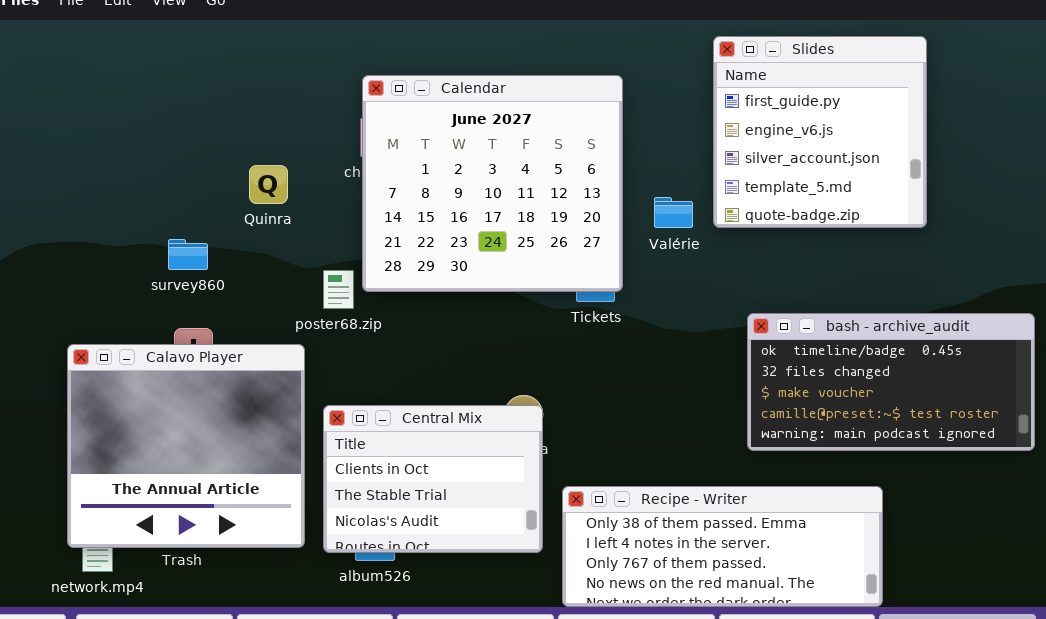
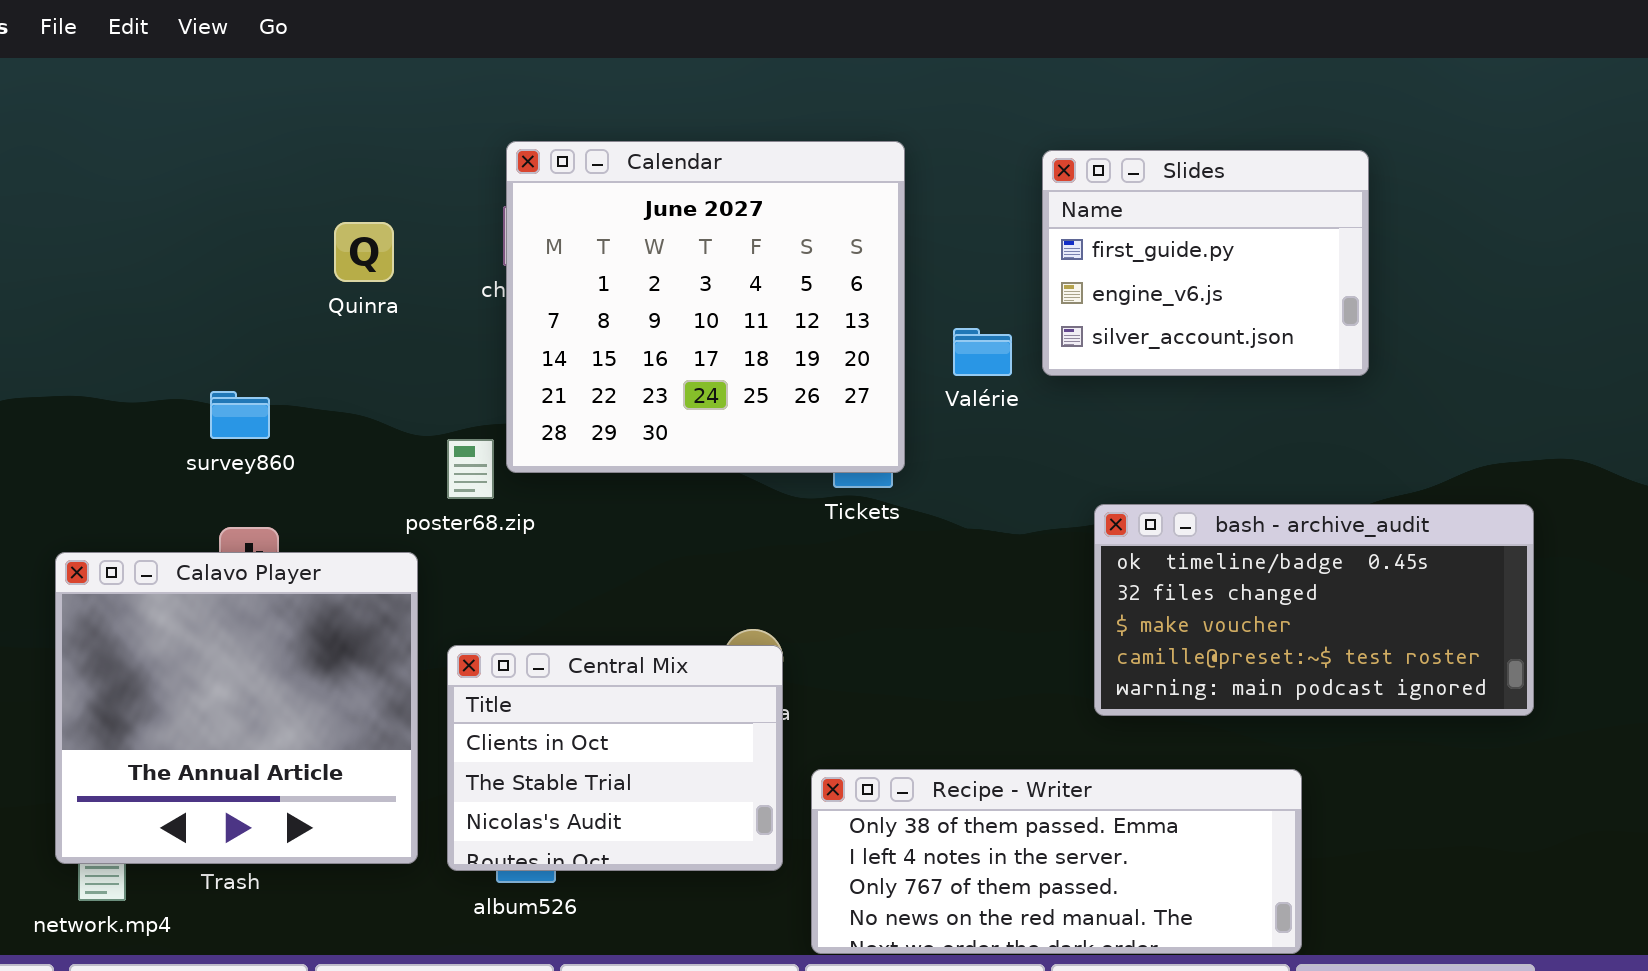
Slides: [713,36,927,228] -> [1042,150,1369,376], resized
Quinra: [249,165,288,204] -> [334,222,394,282], moved

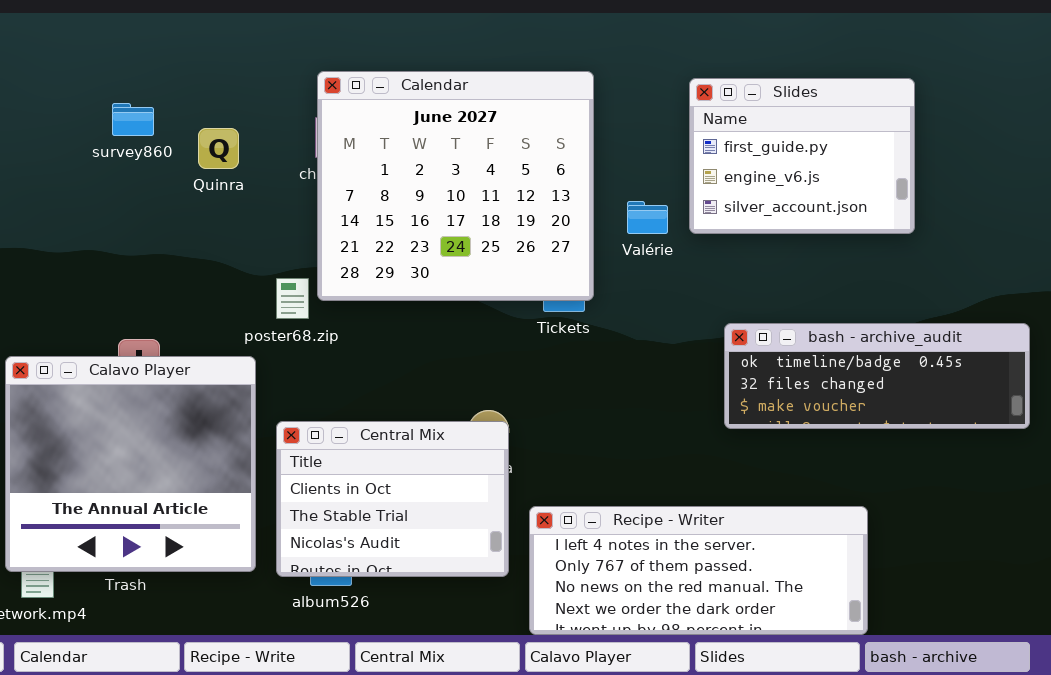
survey860: [210,391,270,439] -> [112,103,154,136], moved
bash - archive_audit: [1094,504,1534,716] -> [724,323,1030,429], resized
Recipe - Writer: [811,769,1302,954] -> [529,506,868,635], scrolled down 1 row

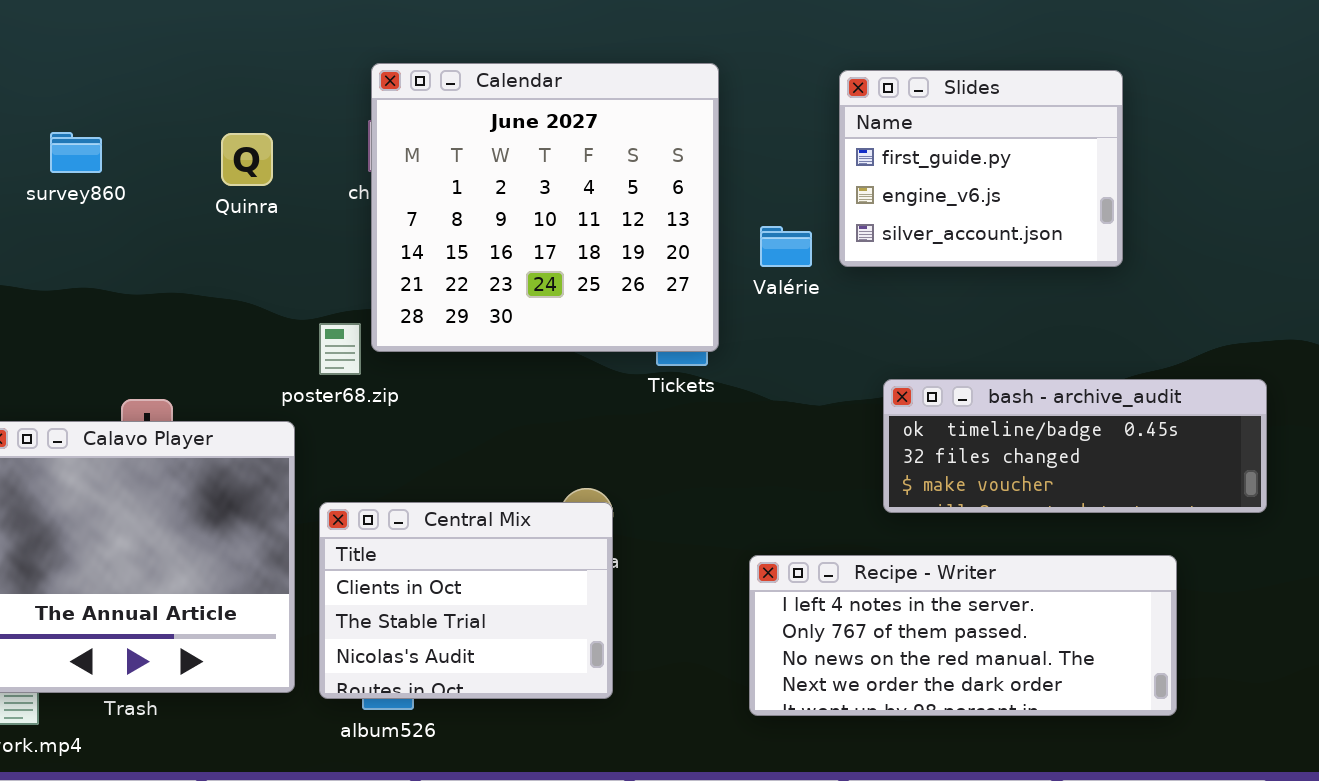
survey860: [112,103,154,136] -> [50,132,102,173], moved
Recipe - Writer: [529,506,868,635] -> [749,555,1177,716], moved

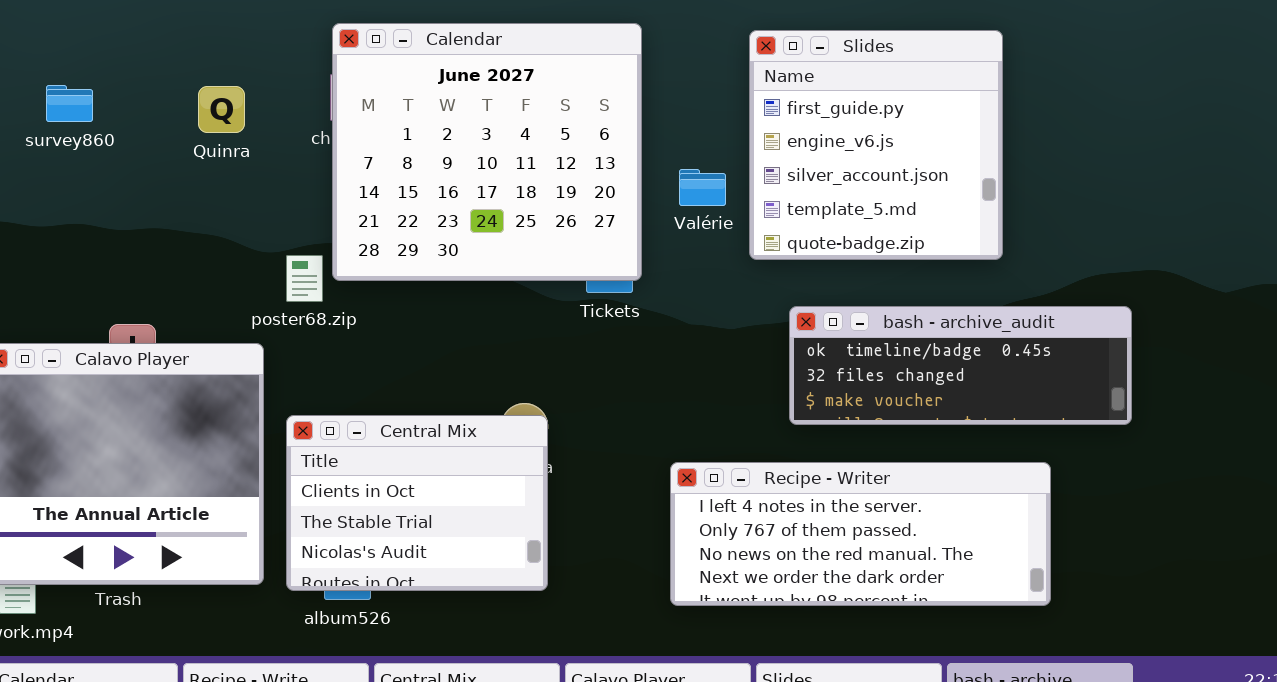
Slides: [839,70,1123,267] -> [749,30,1003,260], resized

